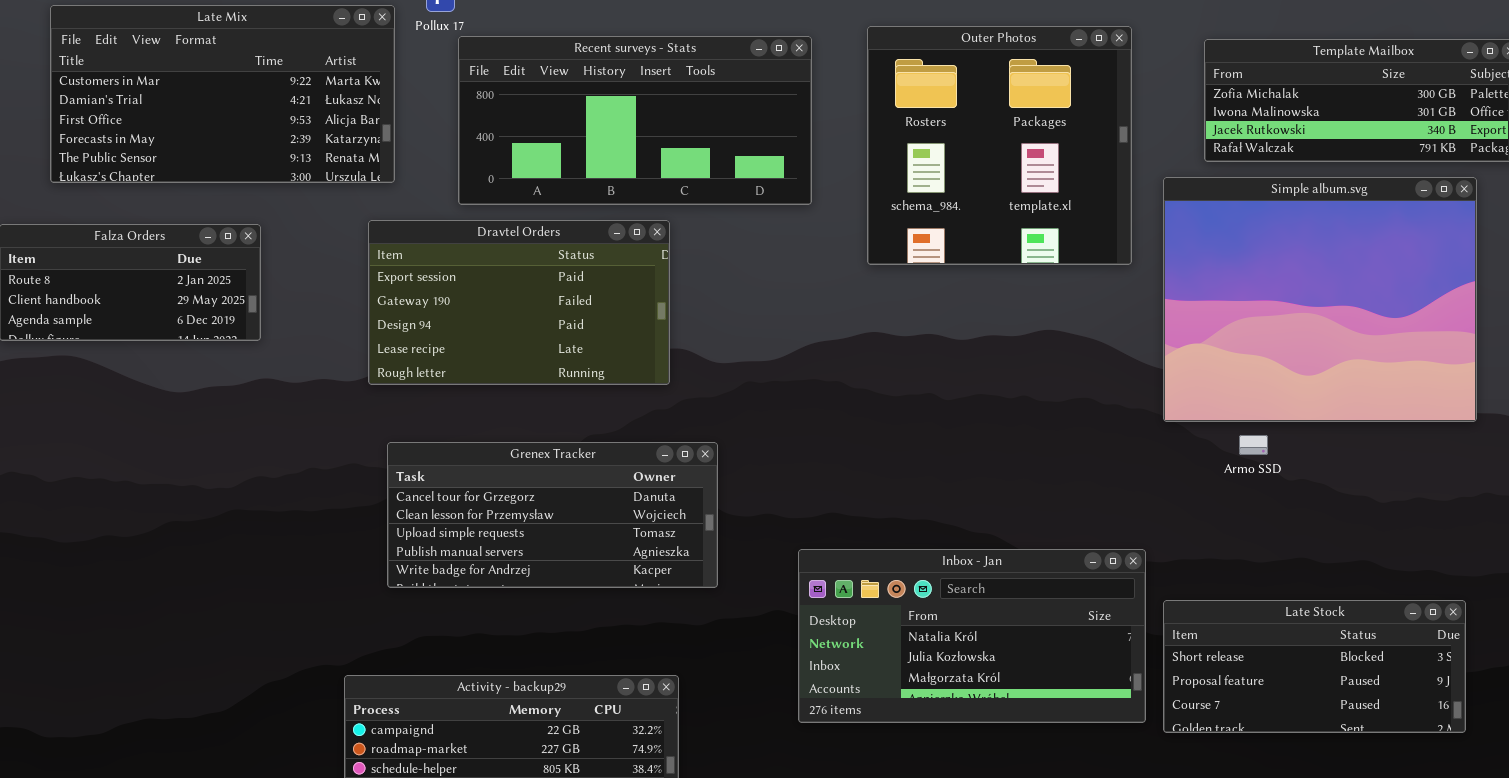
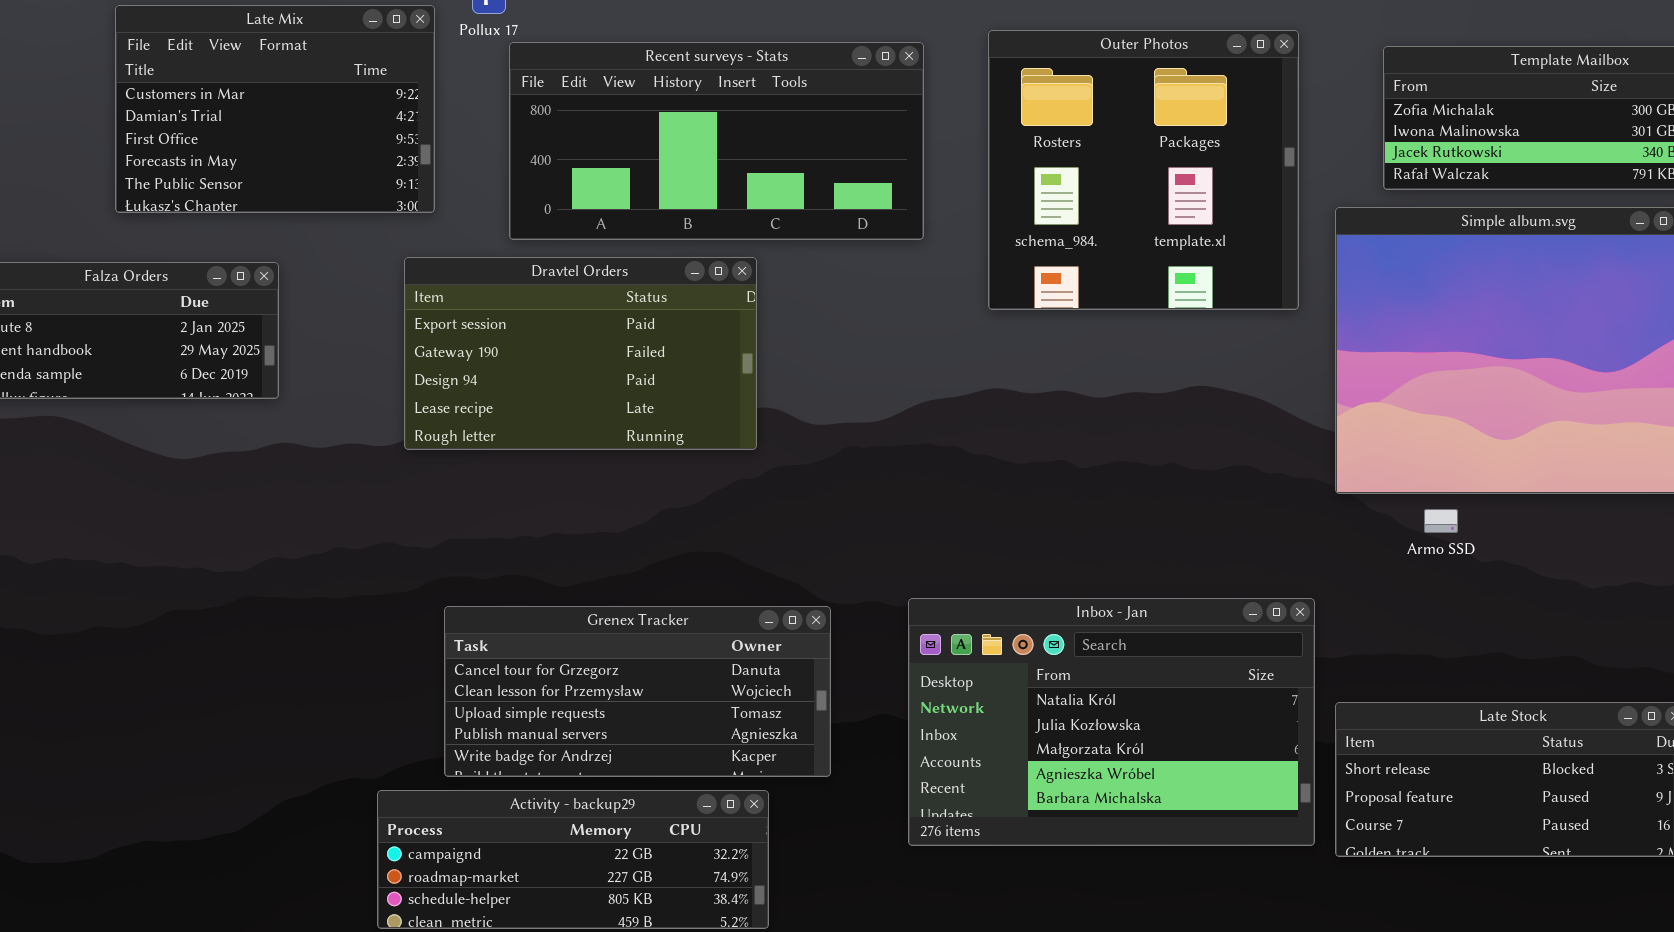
Late Mix: [50,5,395,183] -> [115,5,435,213], resized
Grenex Tracker: [387,442,718,588] -> [444,606,831,777], moved
Inbox - Jan: [798,549,1146,723] -> [908,598,1315,846], resized

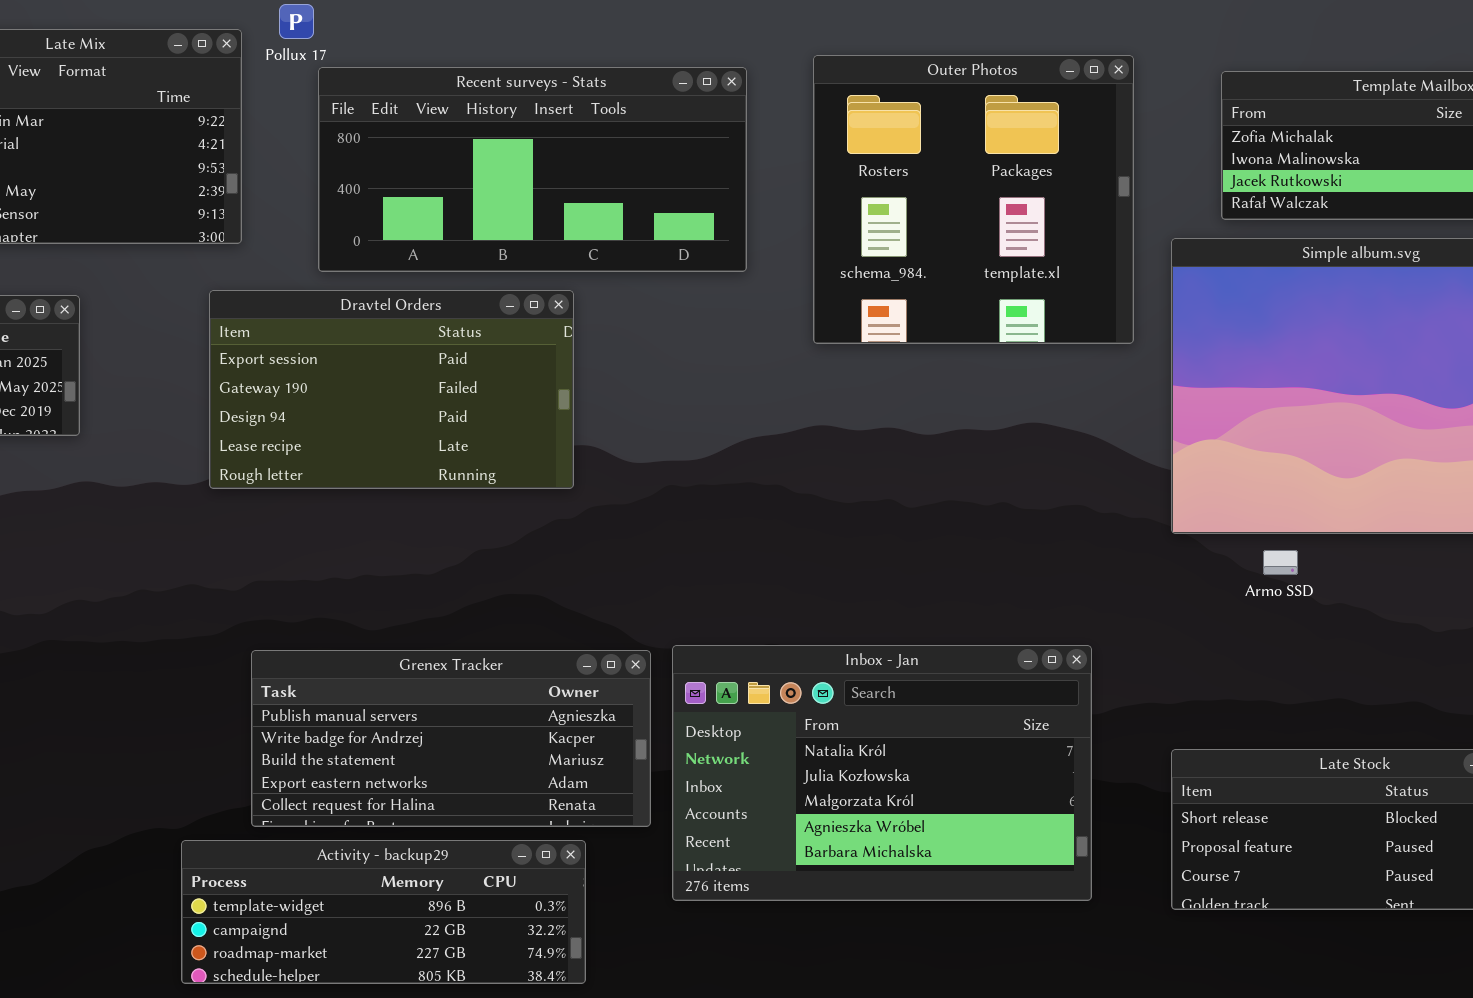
Inbox - Jan: [908,598,1315,846] -> [672,645,1092,901], moved
Grenex Tracker: [444,606,831,777] -> [251,650,651,827], scrolled down 3 rows
Activity - backup29: [377,790,769,929] -> [181,840,586,984], scrolled up 1 row

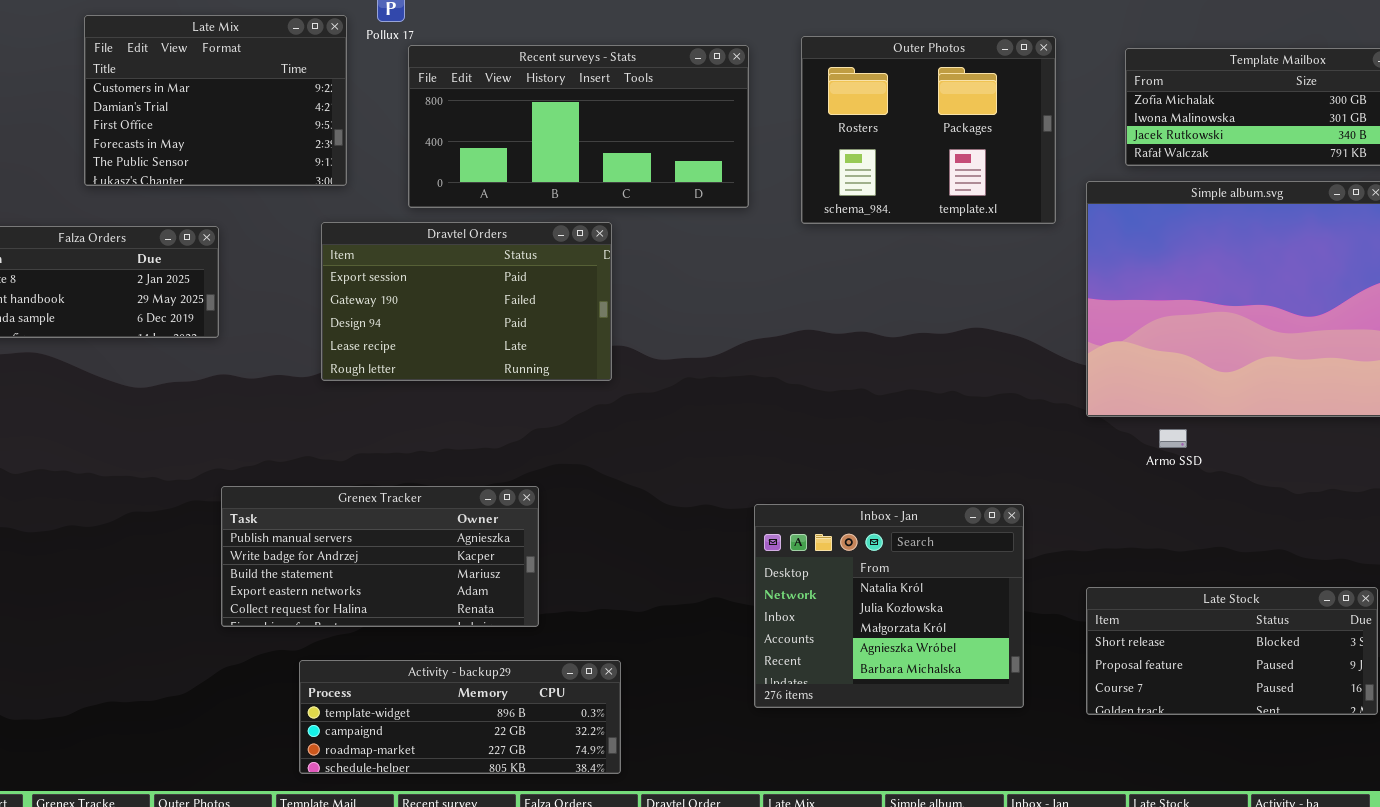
Outer Photos: [813,55,1134,344] -> [801,36,1056,224], resized
Inbox - Jan: [672,645,1092,901] -> [754,504,1024,708], resized
Grenex Tracker: [251,650,651,827] -> [221,486,539,627], moved

